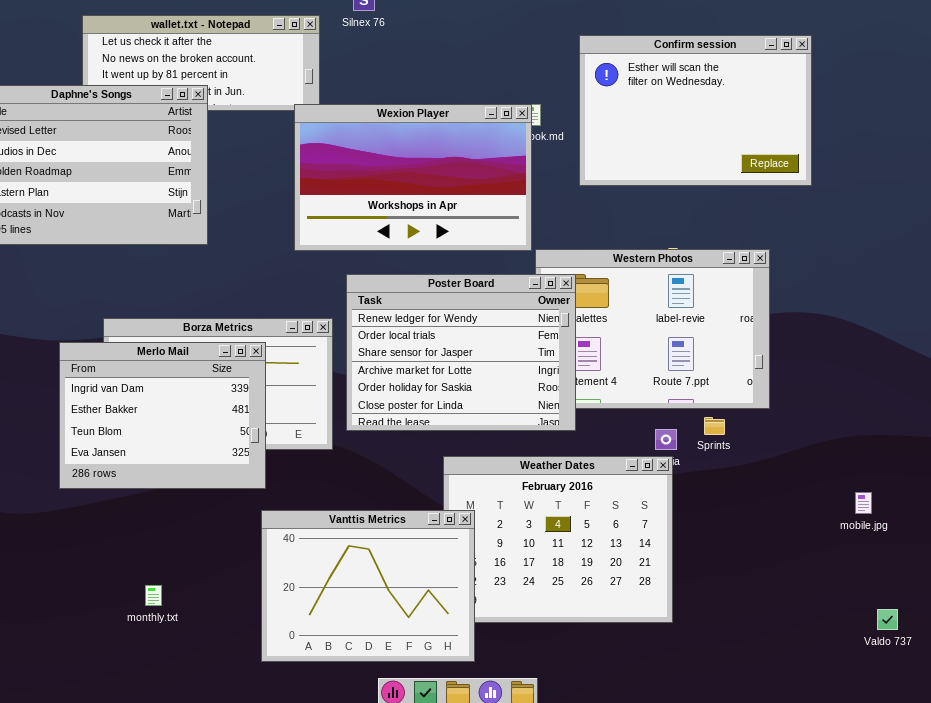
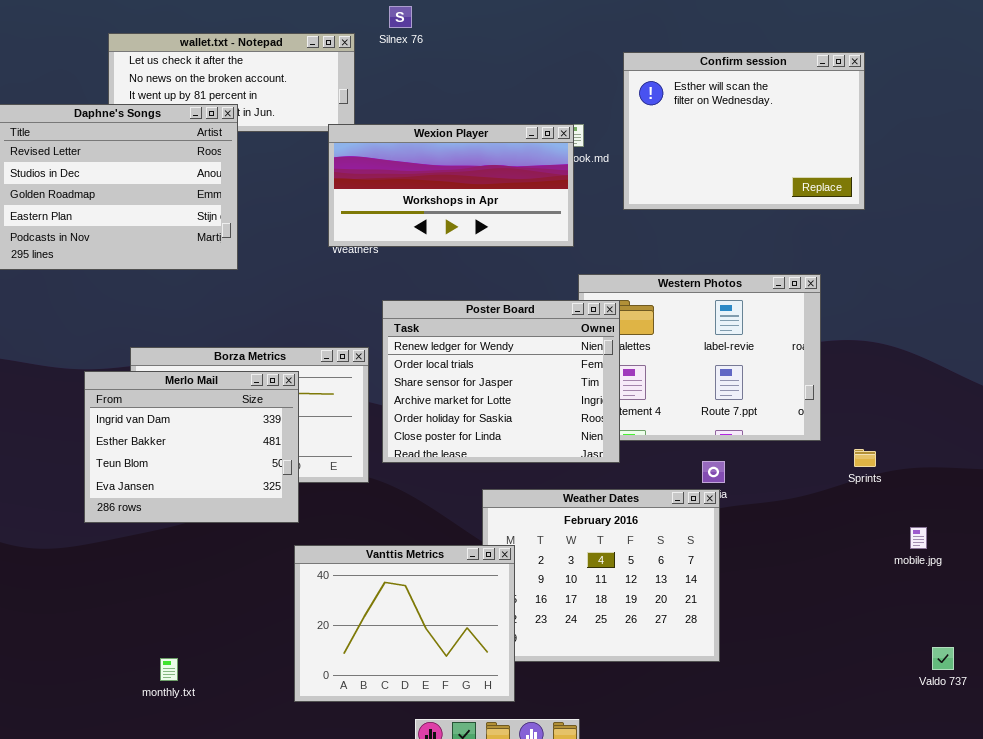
Wexion Player: [294,104,532,251] -> [328,124,574,247], resized
Sprints: [704,417,725,435] -> [854,449,876,467], moved
monthly.txt: [145,585,162,606] -> [160,658,178,681], moved

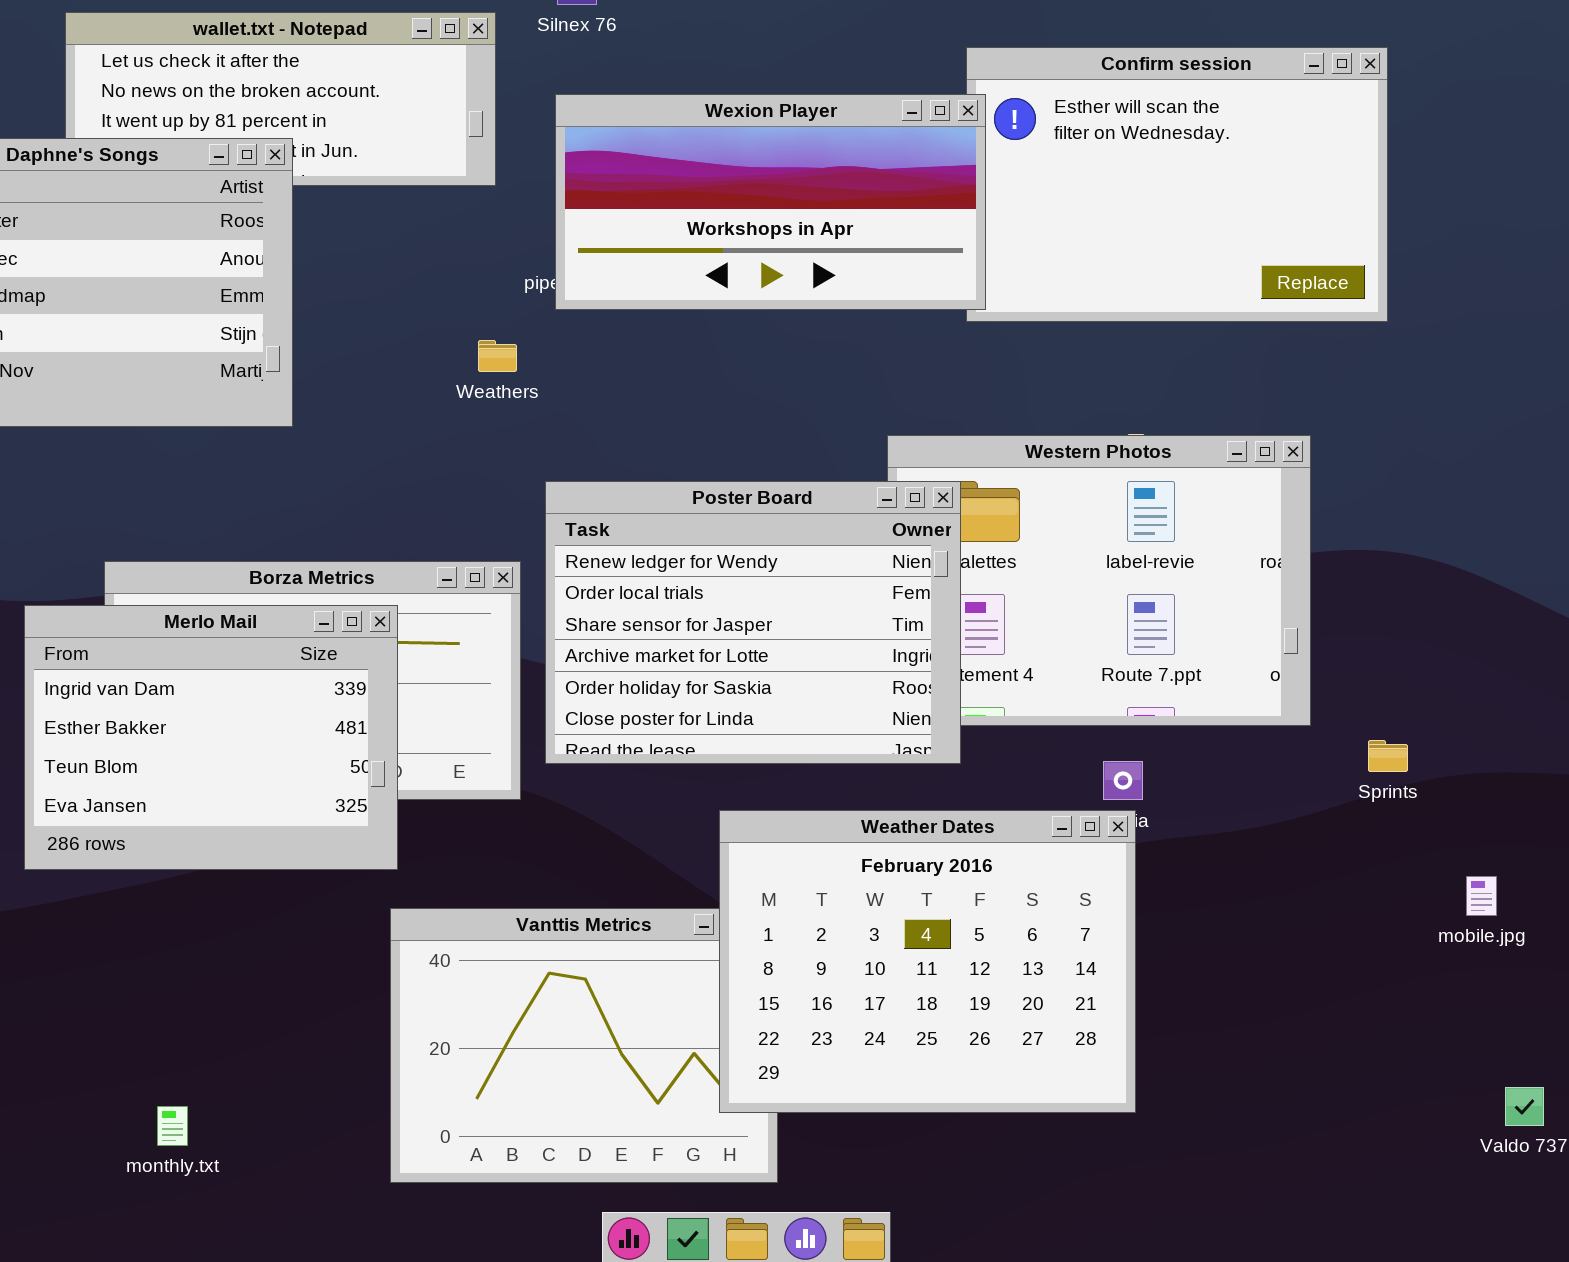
Wexion Player: [328,124,574,247] -> [555,94,986,310], moved
Weather Dates: [482,489,720,662] -> [719,810,1136,1113], raised

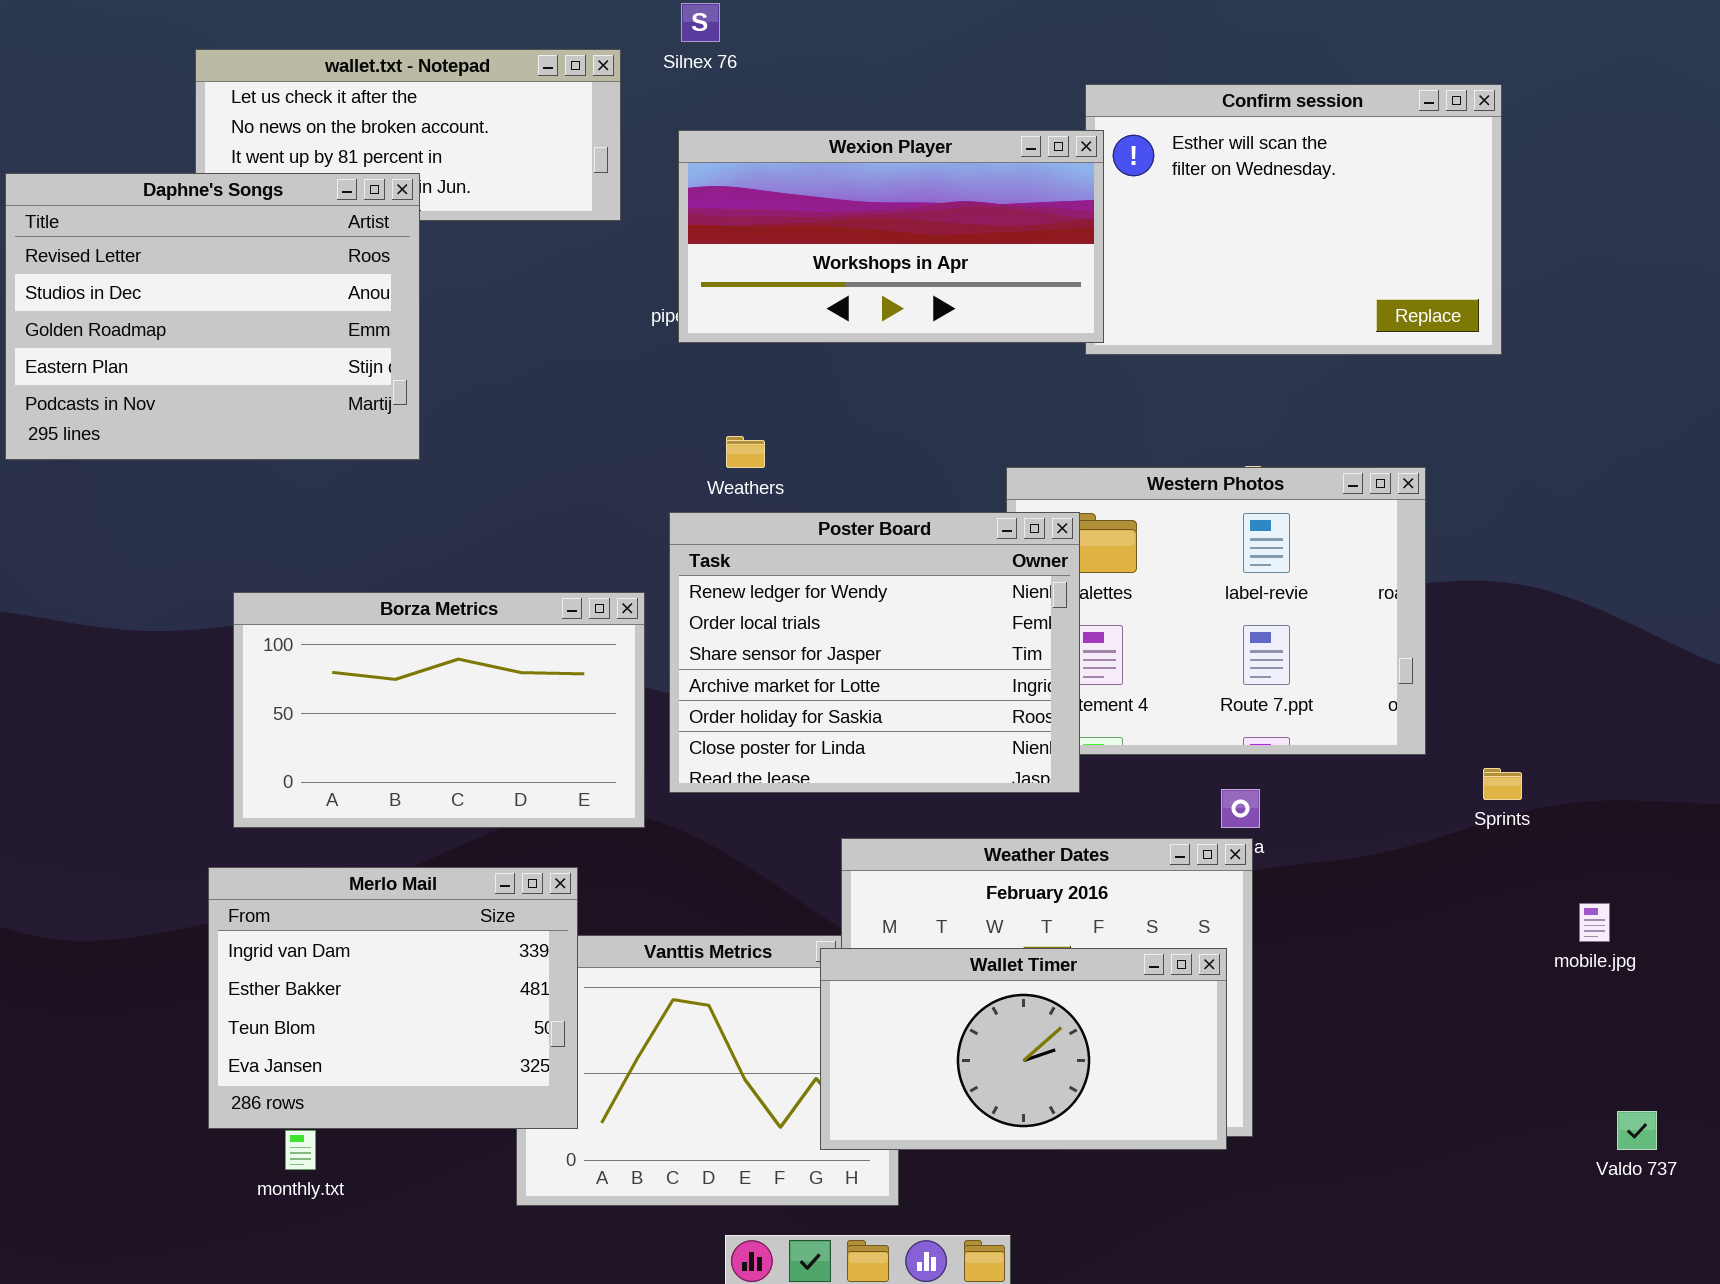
Weathers: [478,340,517,372] -> [726,436,765,468], moved
Merlo Mail: [24,605,398,870] -> [208,867,578,1129], moved
Wallet Timer: none -> [820,948,1227,1150], opened

